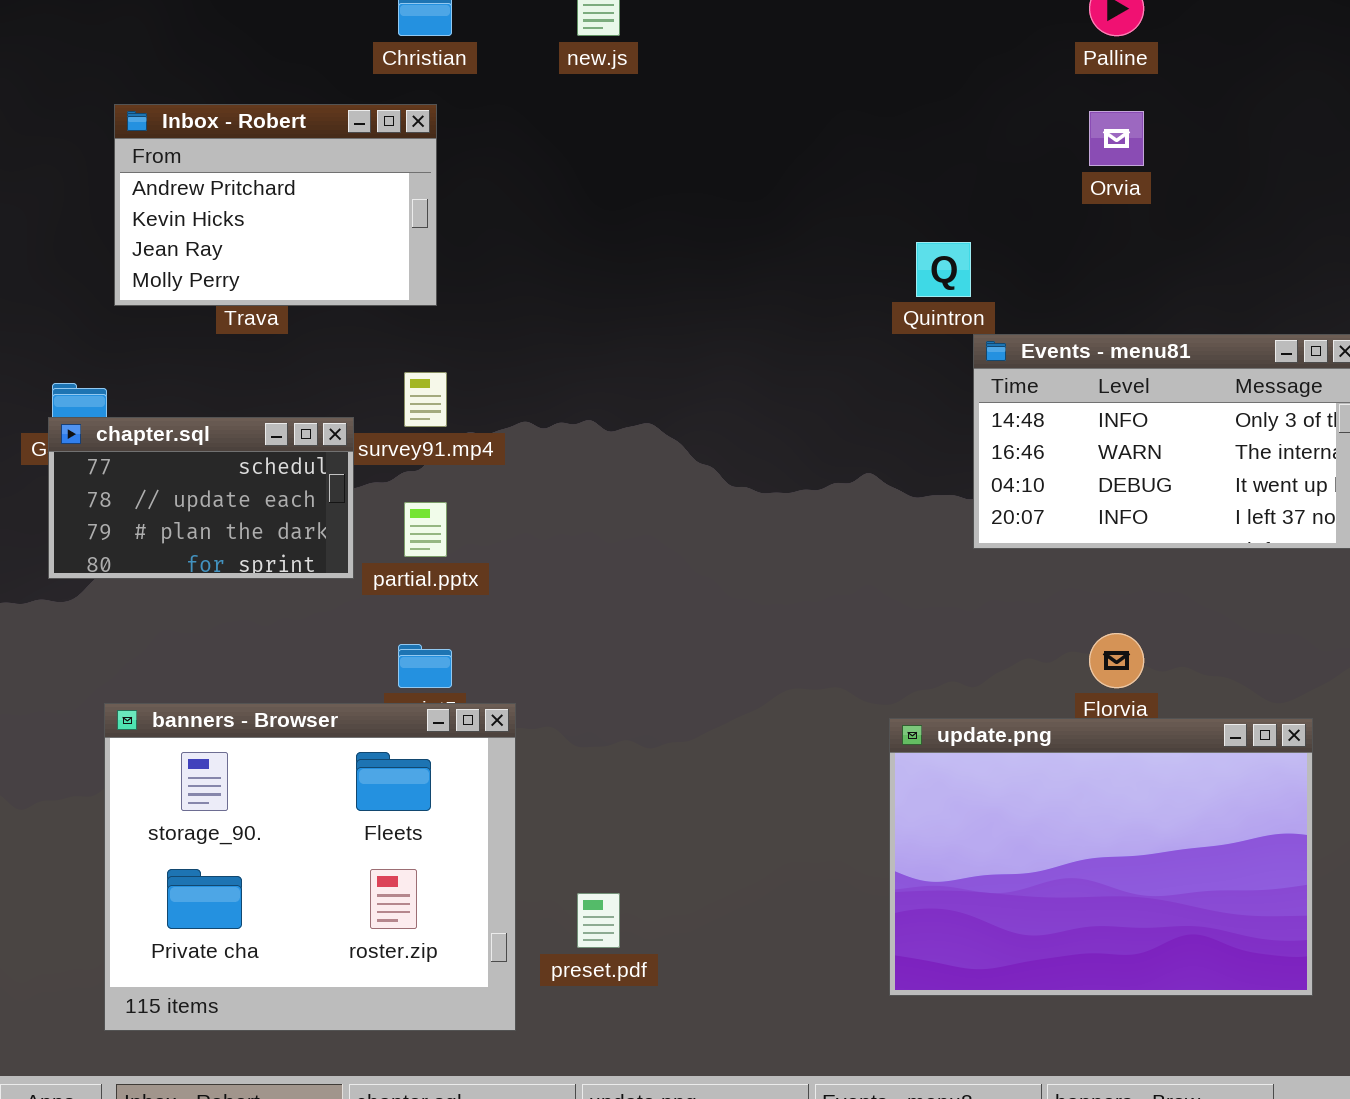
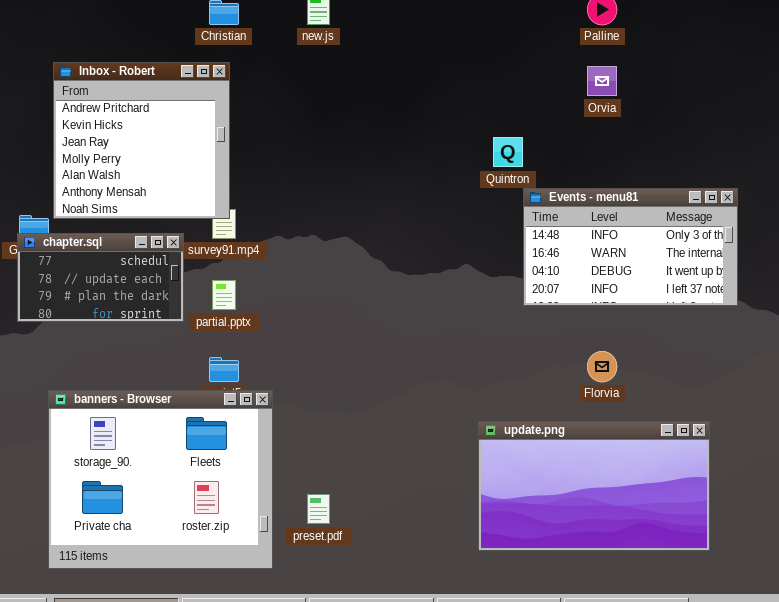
Inbox - Robert: [114,104,437,306] -> [53,62,230,219], resized
update.png: [889,718,1313,996] -> [478,421,710,551], resized

